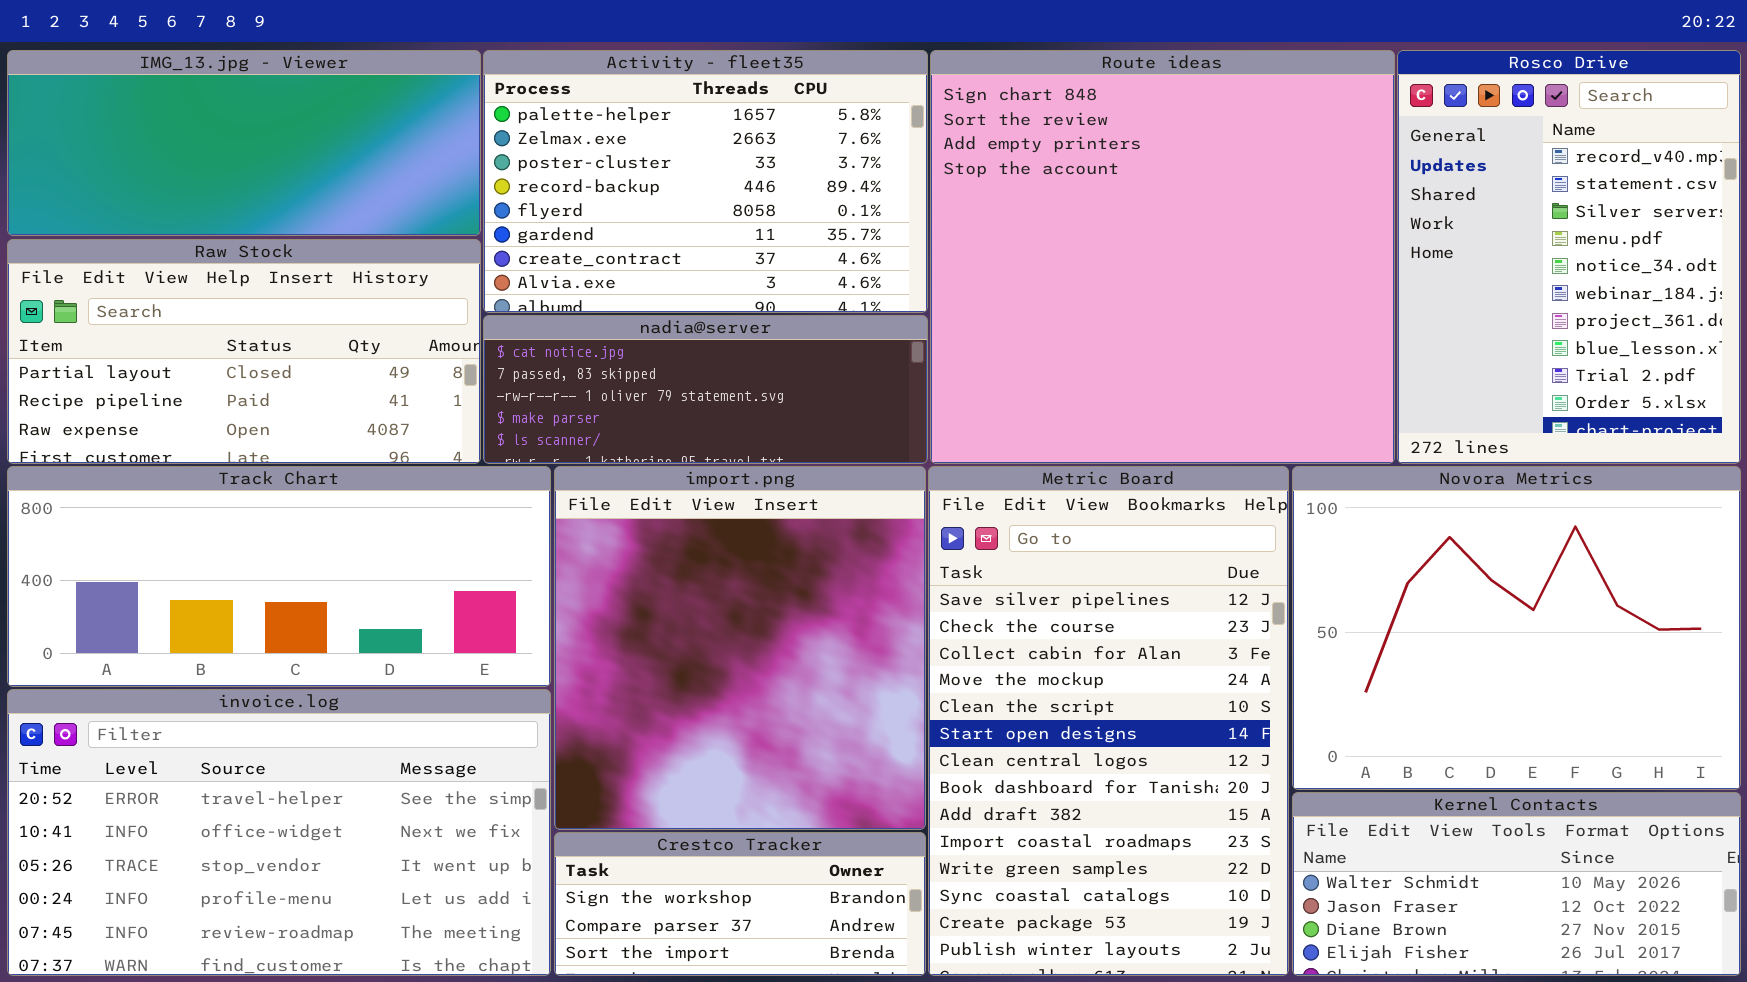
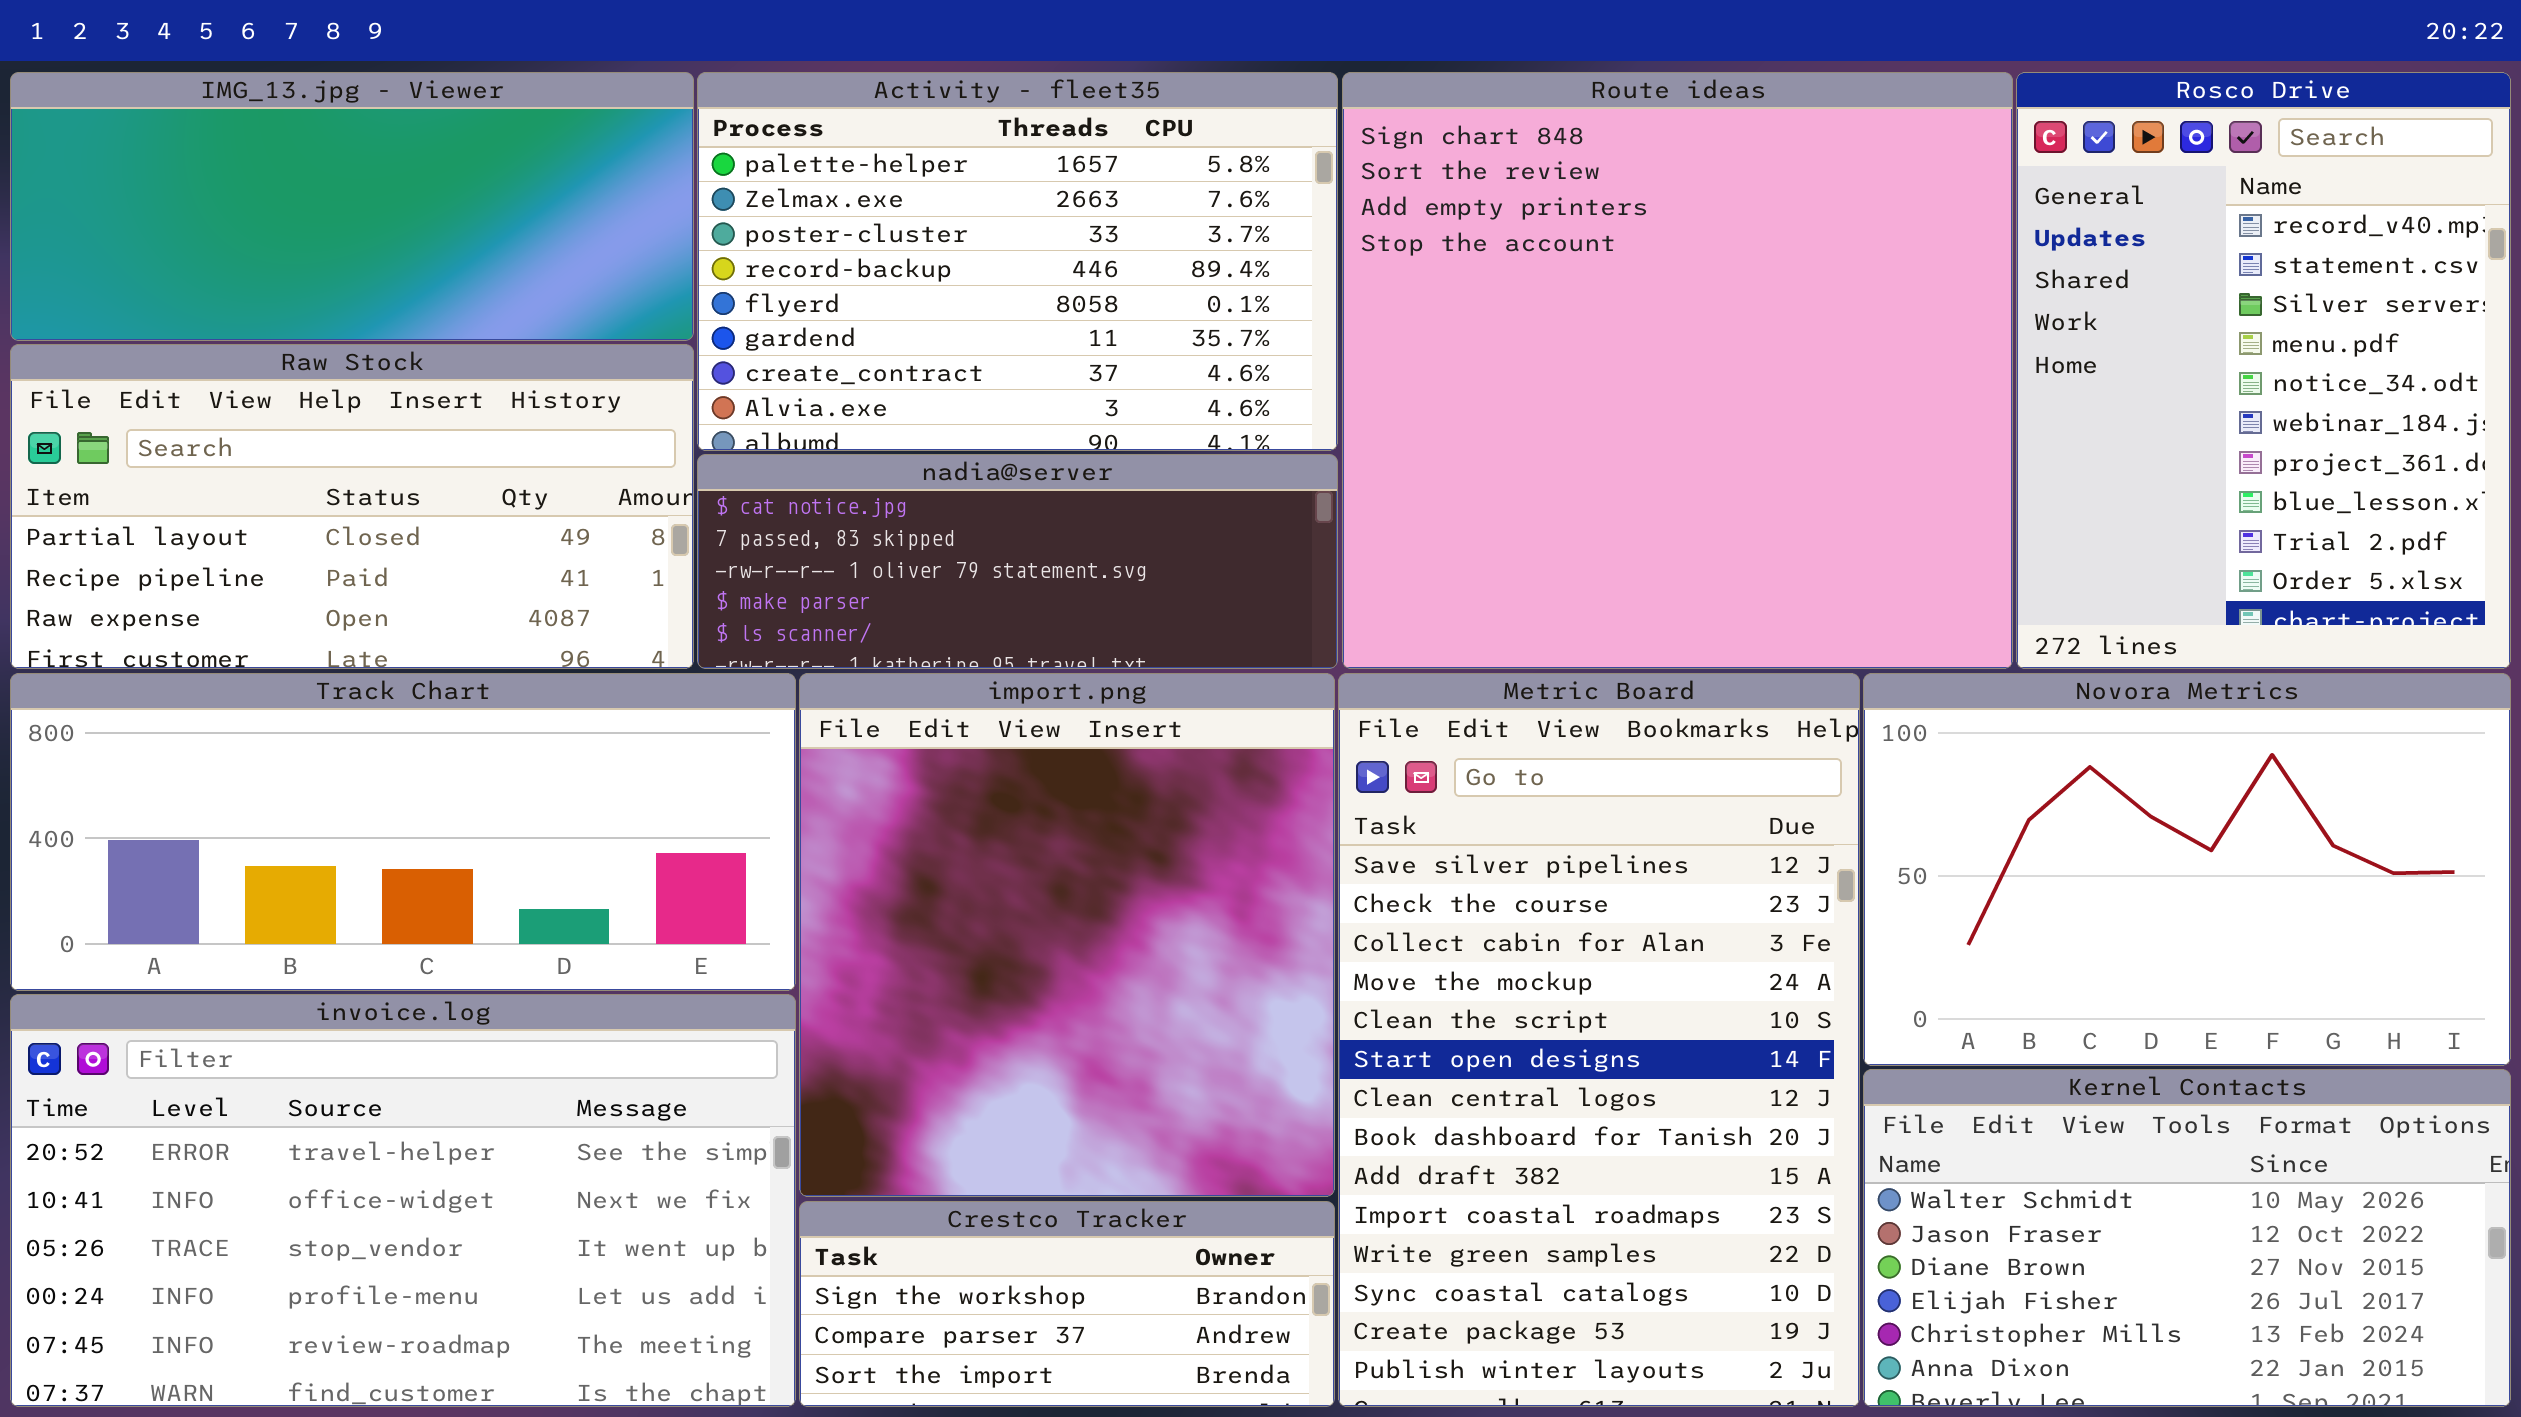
Novora Metrics: [1292,466,1741,790] -> [1863,673,2511,1066], resized
Kernel Contacts: [1292,792,1741,976] -> [1863,1069,2511,1407], resized

